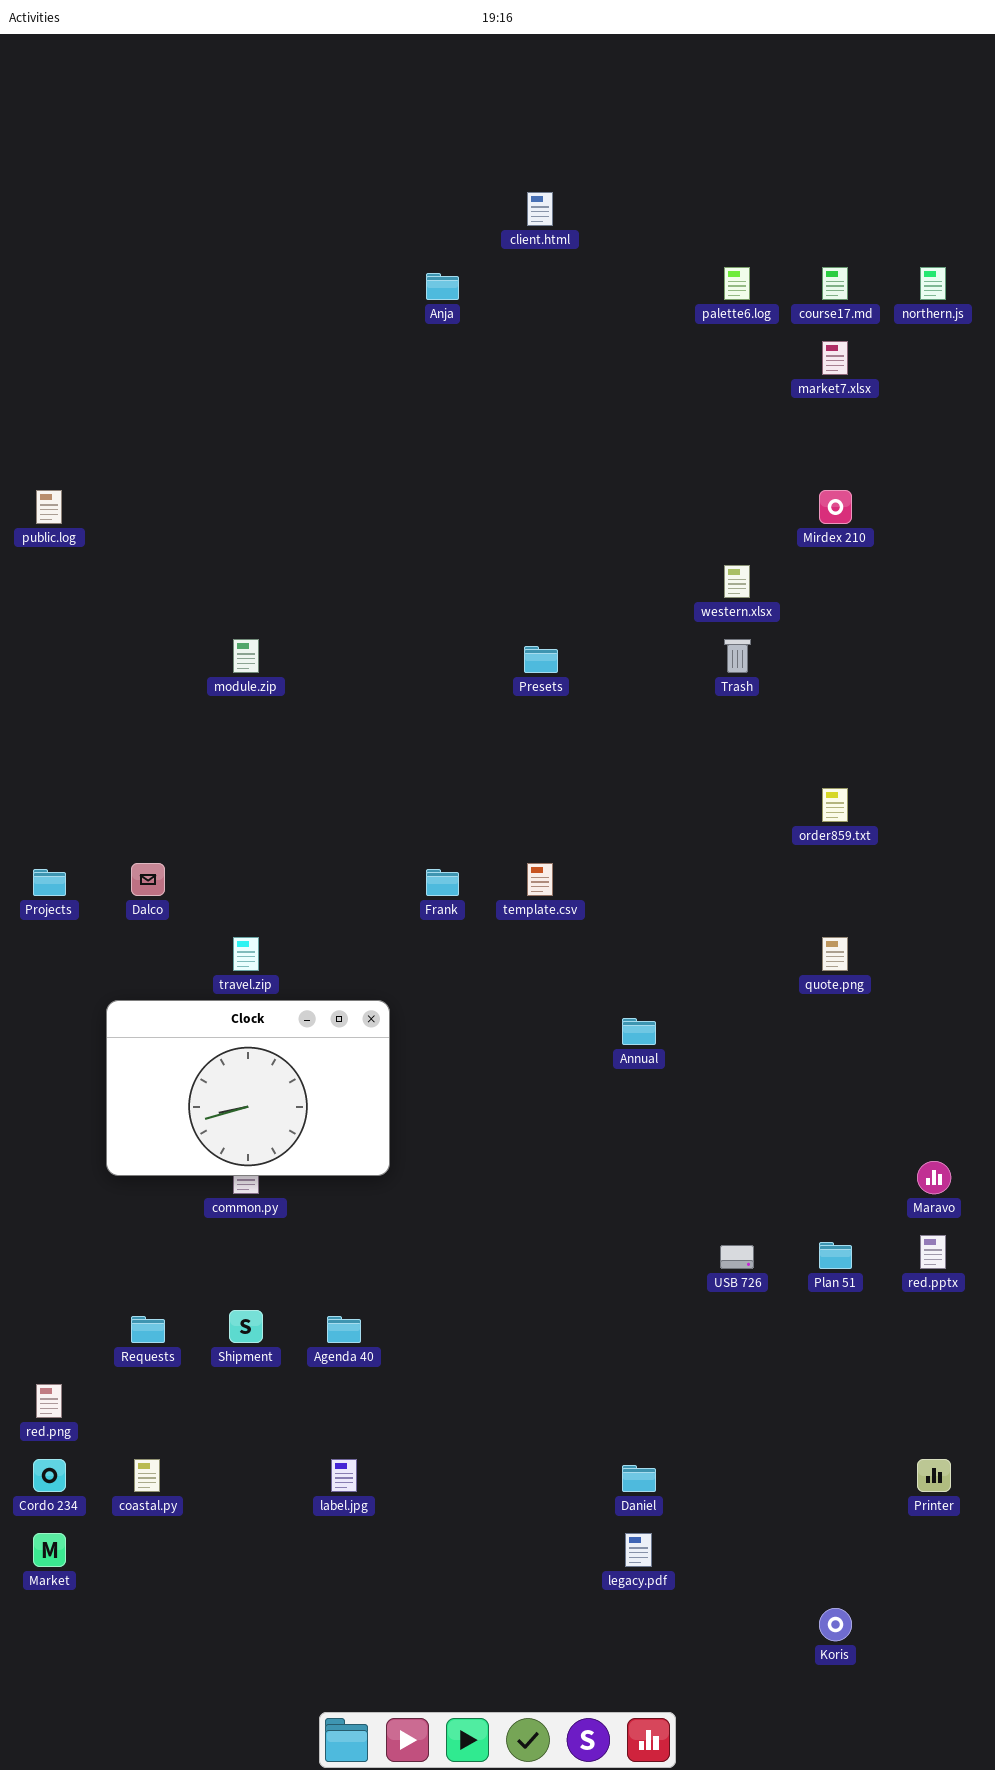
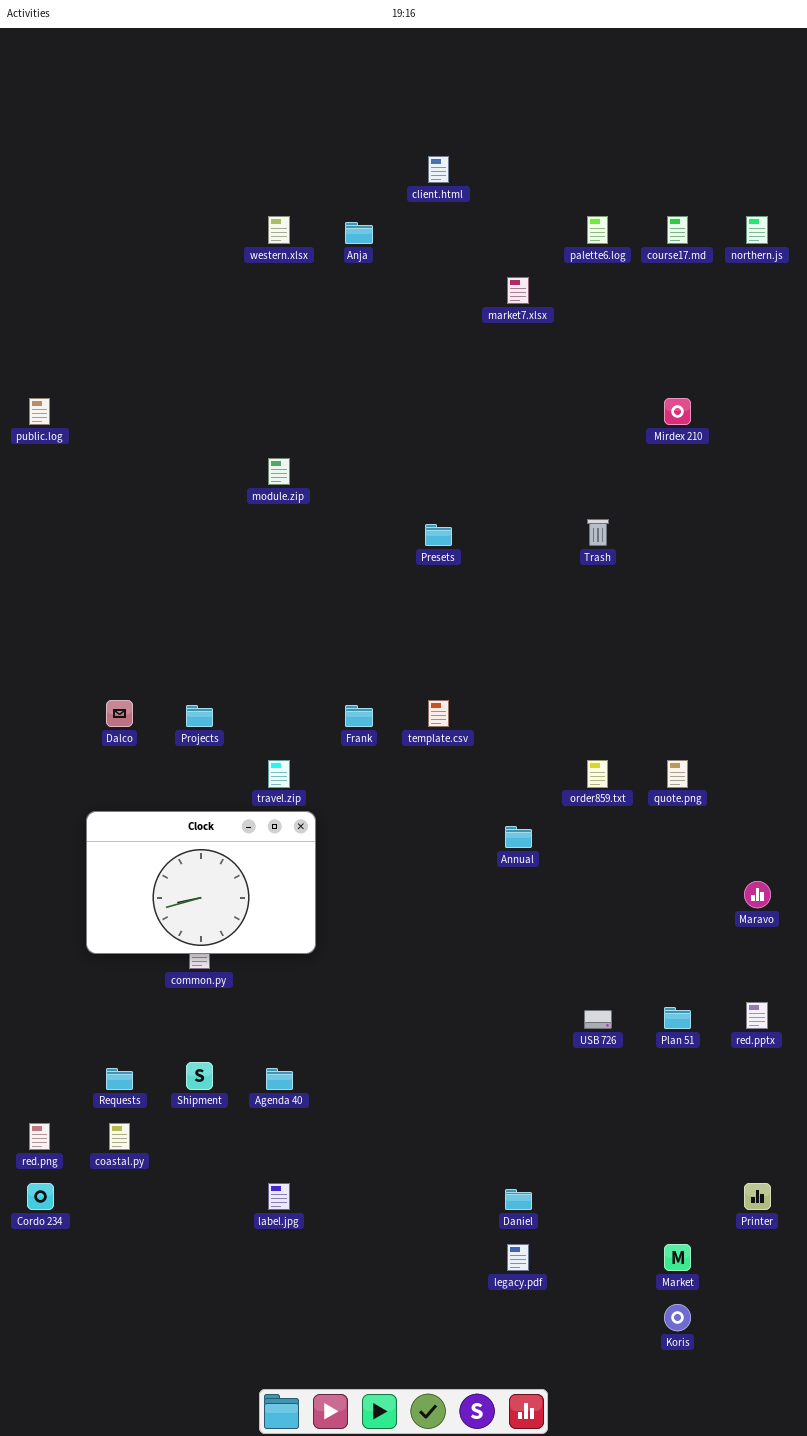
market7.xlsx: [822,341,848,375] -> [507,277,529,304], moved
western.xlsx: [724,565,750,598] -> [268,216,290,244], moved
module.zip: [233,639,259,673] -> [268,458,290,485], moved
order859.txt: [822,788,848,822] -> [587,760,608,788], moved
Projects: [33,869,66,896] -> [186,705,213,727], moved
travel.zip: [233,937,259,971] -> [268,760,290,788], moved
Maravo: [917,1161,951,1194] -> [744,881,771,908], moved
coastal.py: [134,1459,160,1492] -> [109,1123,130,1150], moved
Market: [33,1533,66,1567] -> [664,1244,691,1271], moved

